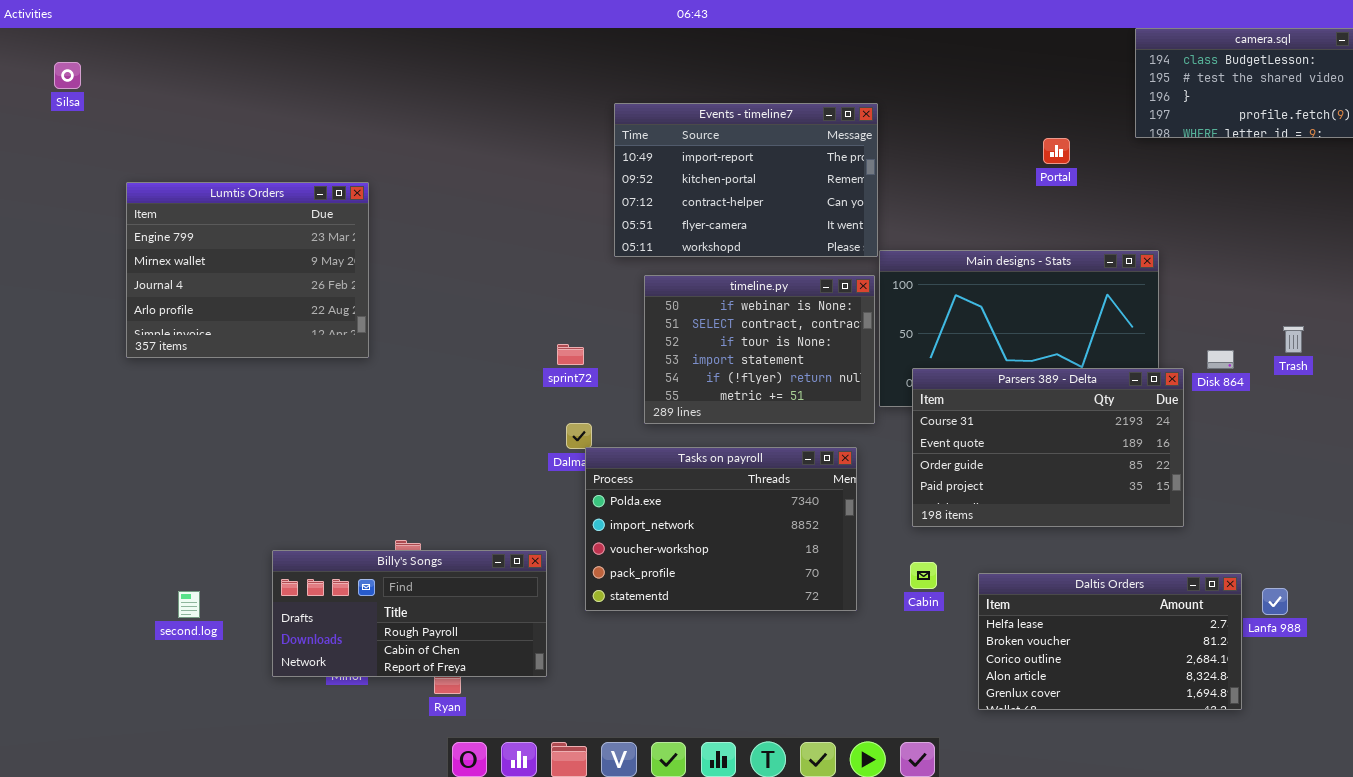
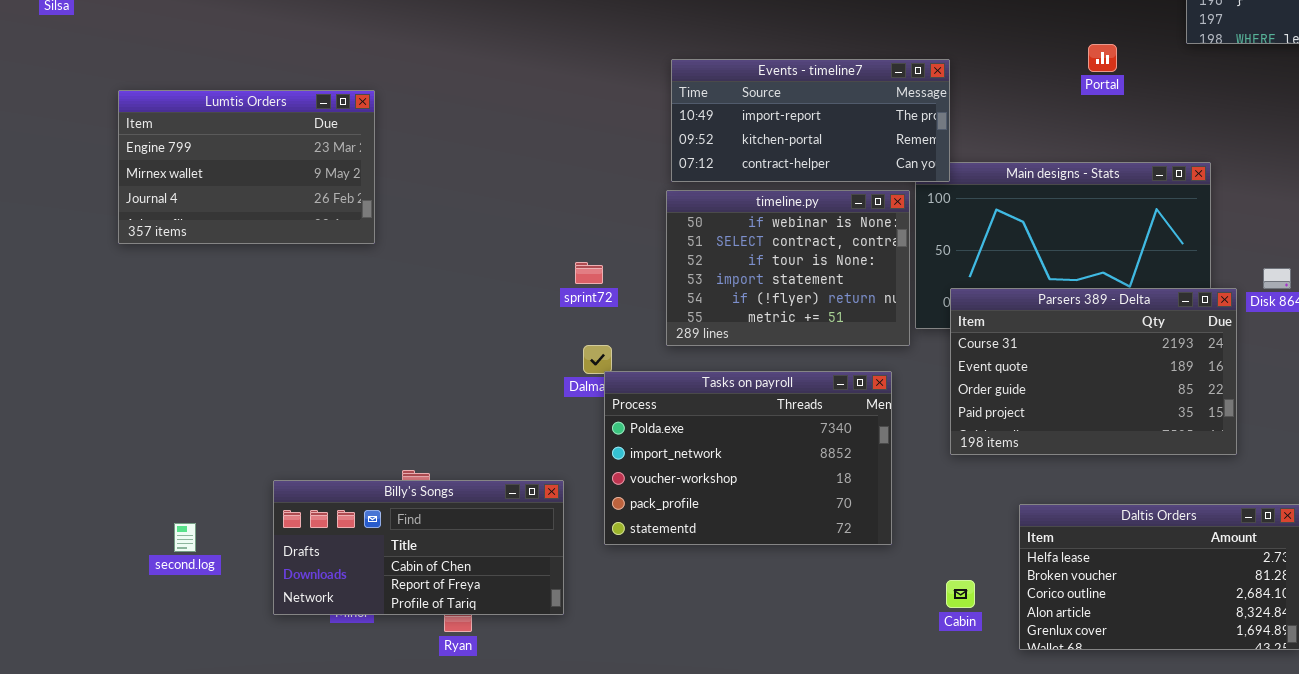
Events - timeline7: [614,103,878,257] -> [671,59,950,182], moved, resized
Lumtis Orders: [126,182,369,358] -> [118,90,375,244], resized
Billy's Songs: [272,550,547,677] -> [273,480,564,615], scrolled down 1 row
Cabin: [910,562,937,589] -> [946,580,975,608], moved

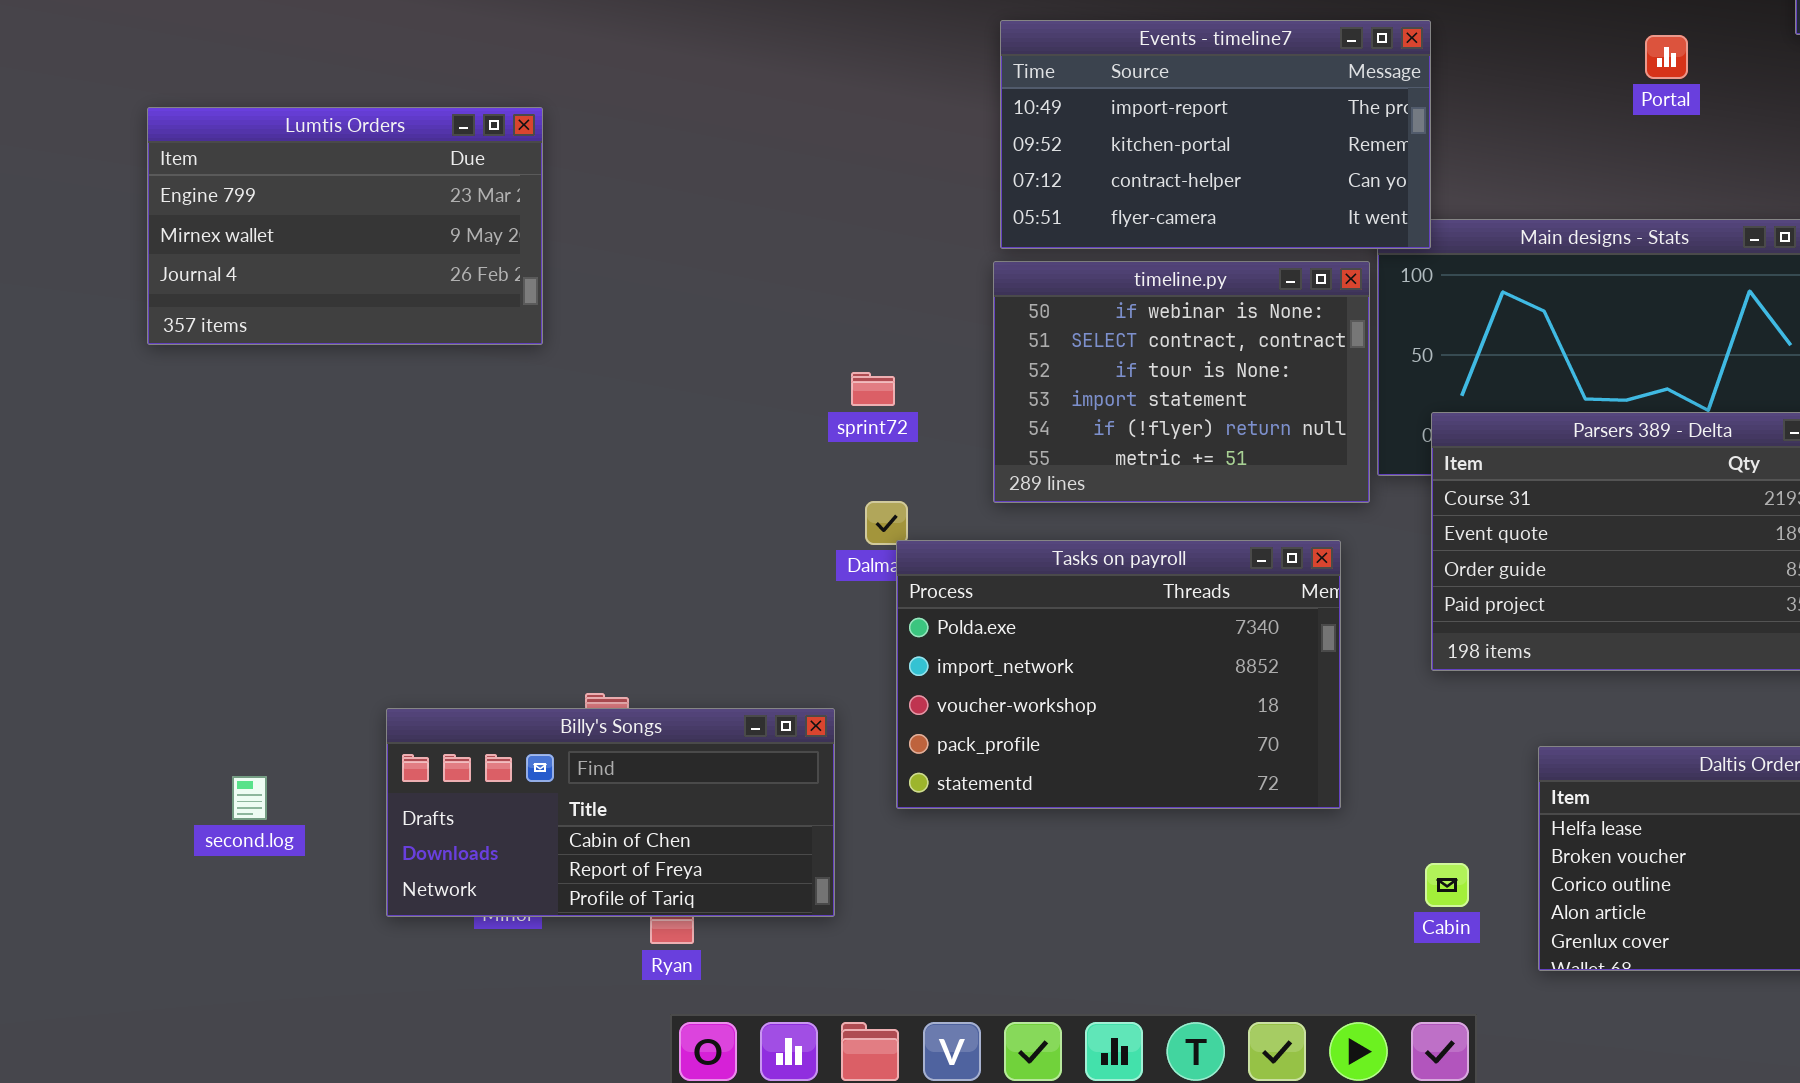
Events - timeline7: [671,59,950,182] -> [1000,20,1431,249], resized

